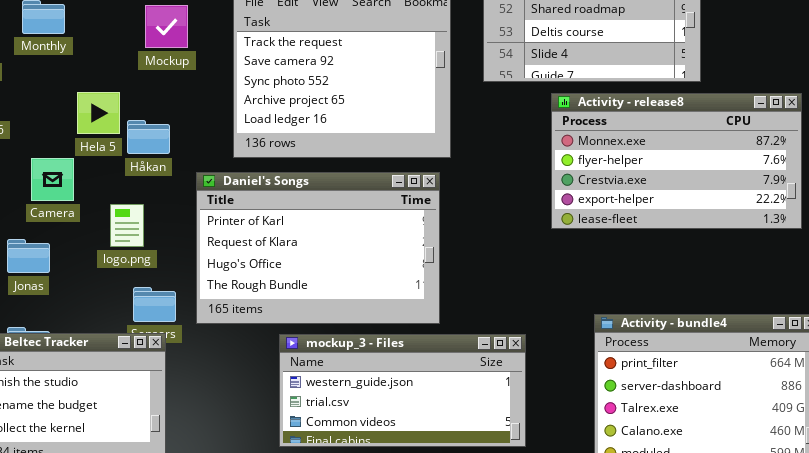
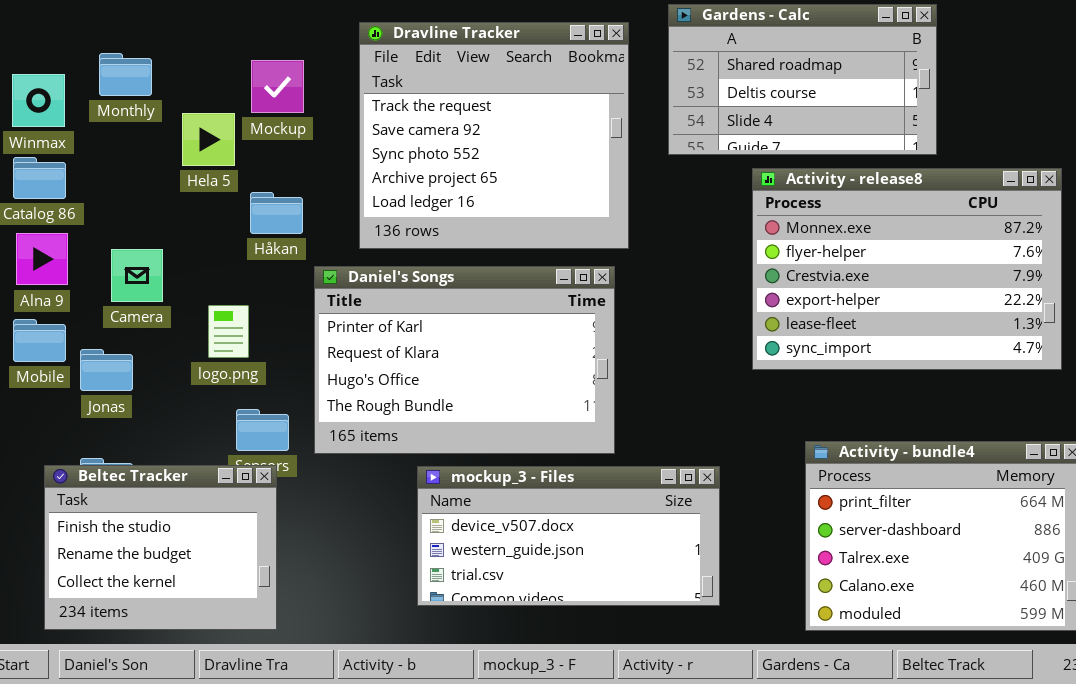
Hela 5: [77,92,120,134] -> [182,113,235,166], moved
Activity - release8: [551,93,802,229] -> [752,168,1062,370], resized
Håkan: [127,120,170,154] -> [250,192,303,234], moved
mockup_3 - Files: [279,334,526,447] -> [417,466,720,606], scrolled up 1 row

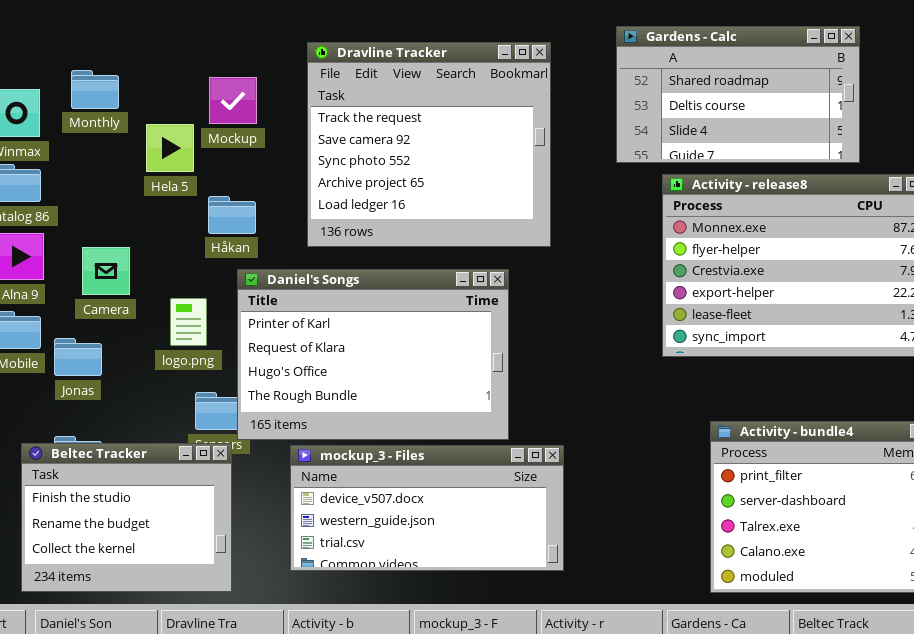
Gardens - Calc: [668,4,937,155] -> [616,26,860,163], moved
Daniel's Songs: [314,266,615,454] -> [237,269,509,440], moved
mockup_3 - Files: [417,466,720,606] -> [290,445,564,571], moved

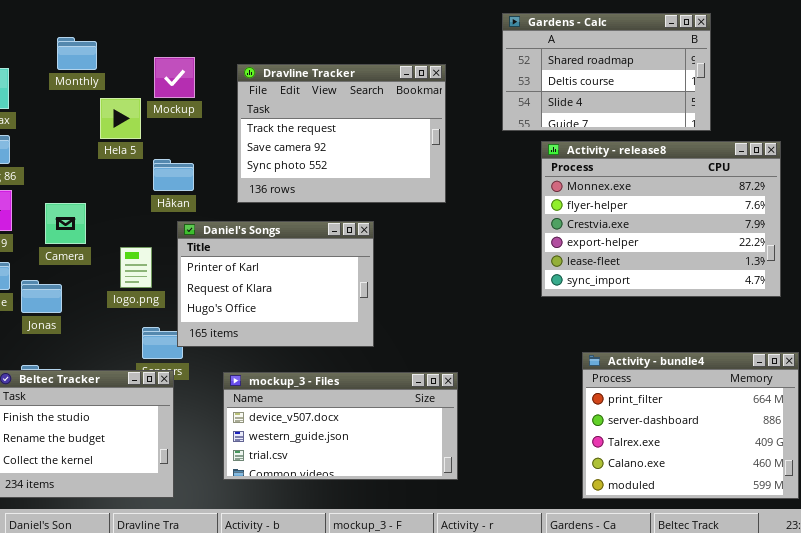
Dravline Tracker: [307,42,551,247] -> [237,64,446,203], resized
Monthly: [71,70,119,109] -> [57,37,97,70], moved
Daniel's Songs: [237,269,509,440] -> [177,221,374,347], resized

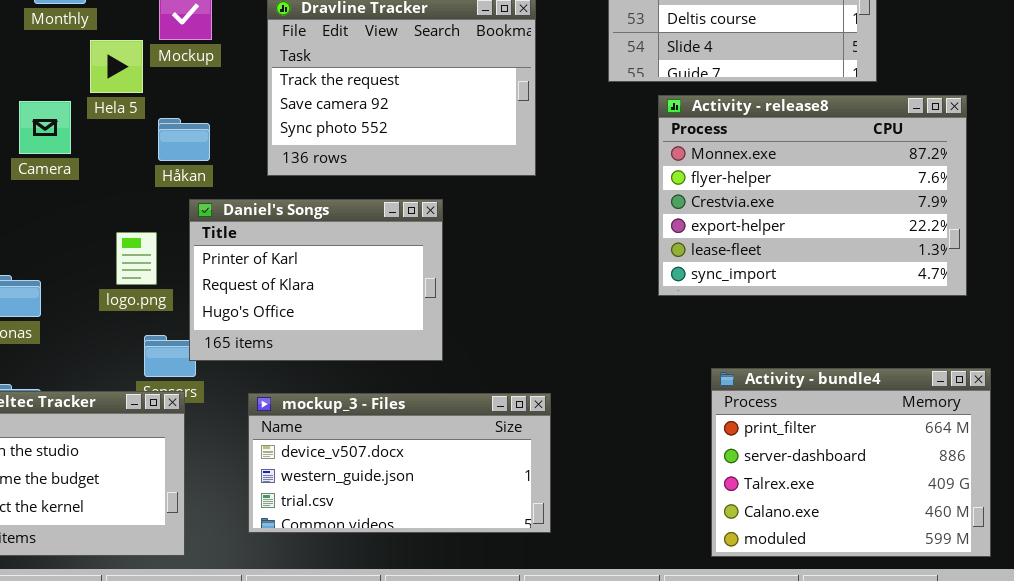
Camera: [45,203,86,244] -> [19,101,71,154], moved

